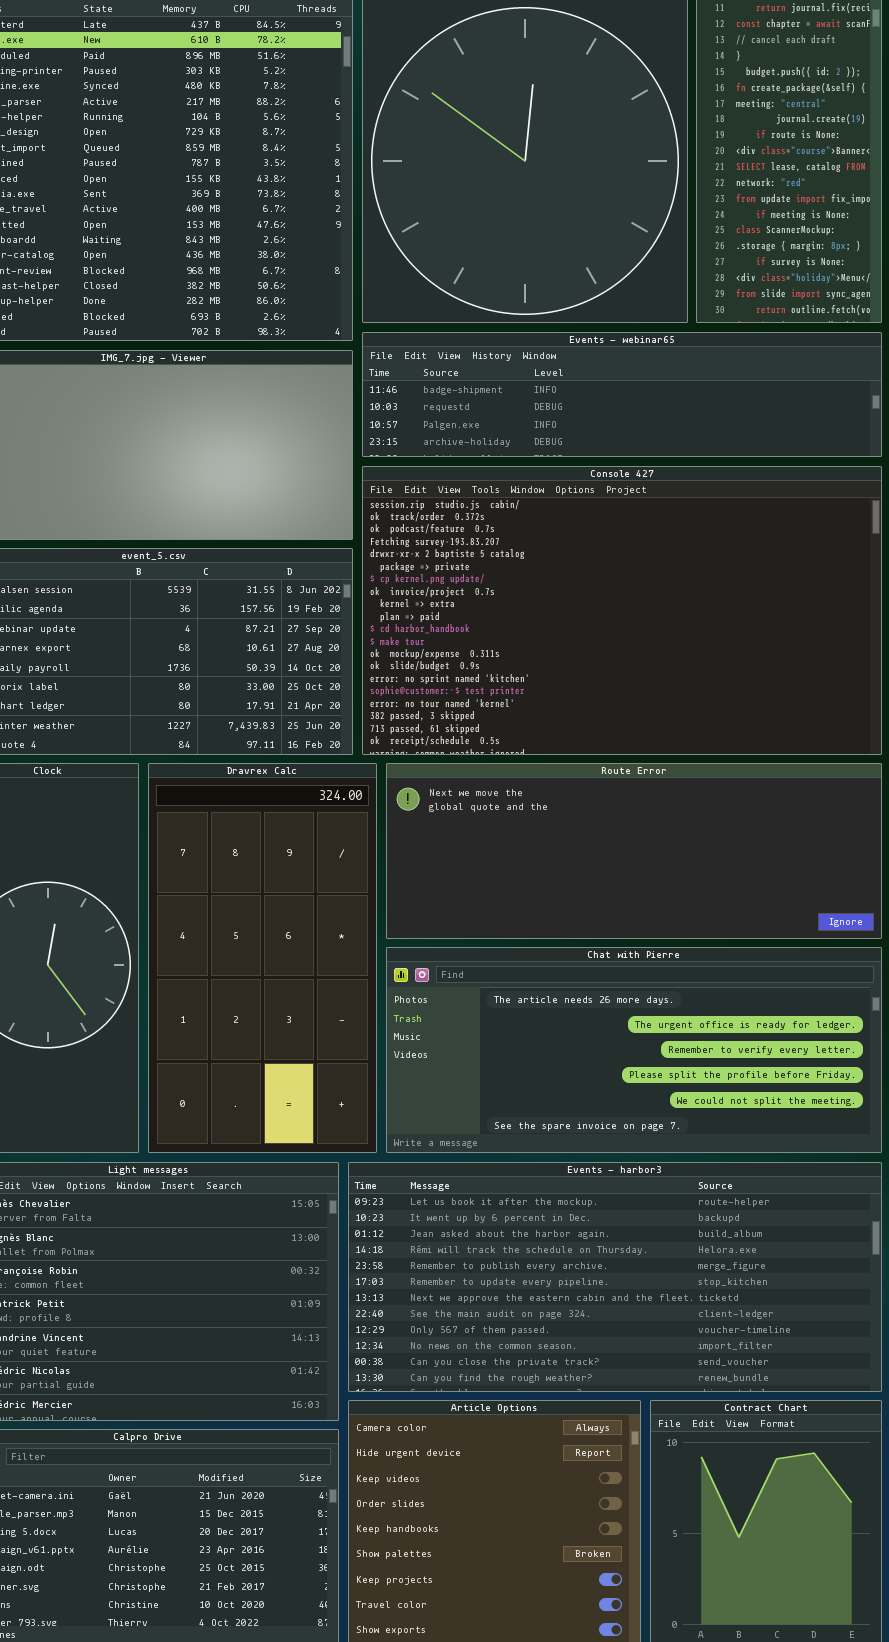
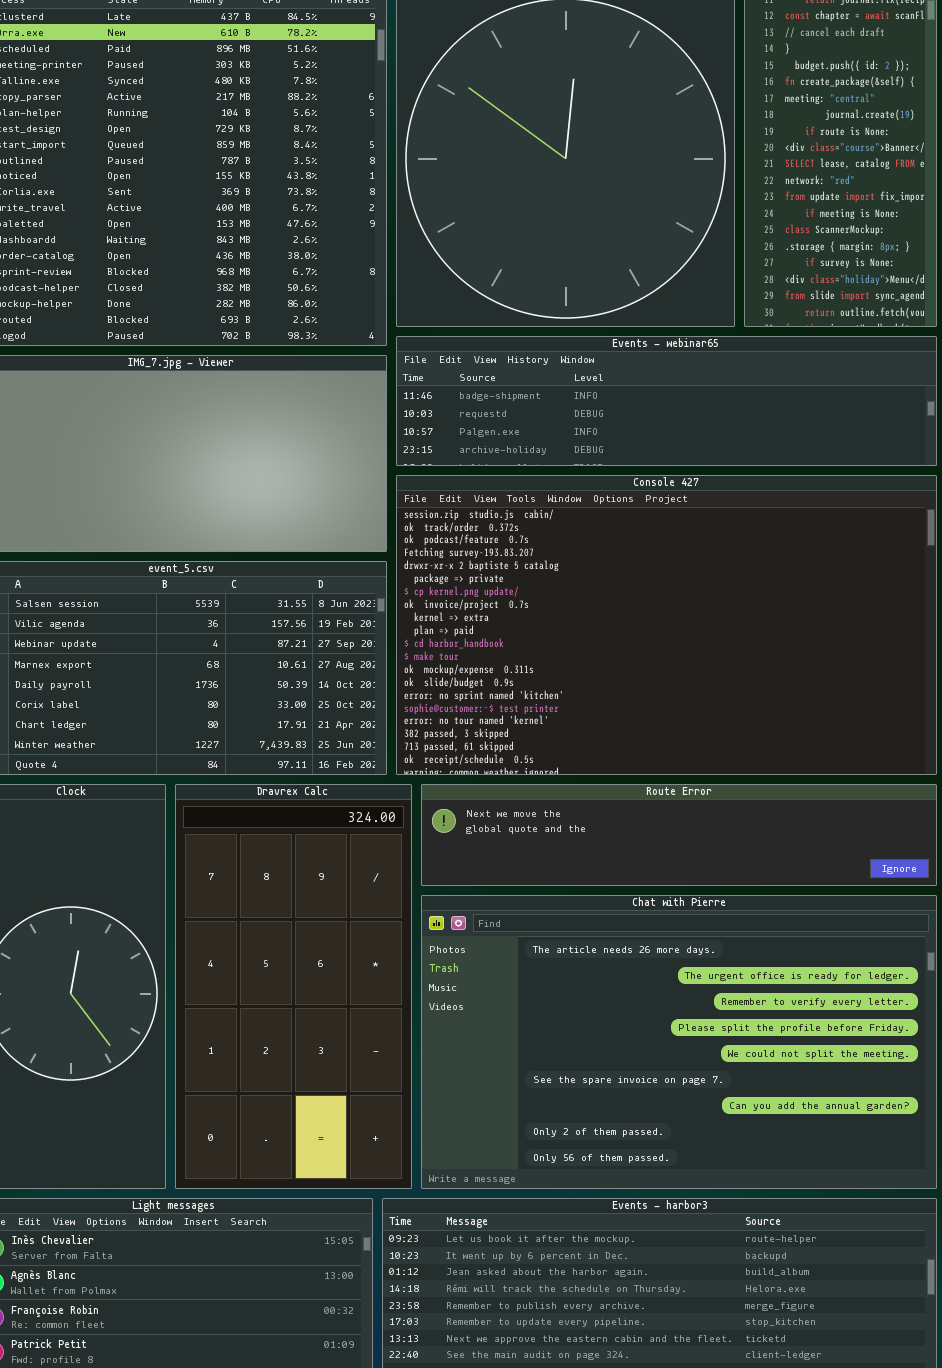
Route Error: [386,763,882,939] -> [421,784,937,886], resized
Chat with Pierre: [386,947,882,1153] -> [421,895,937,1189], resized

